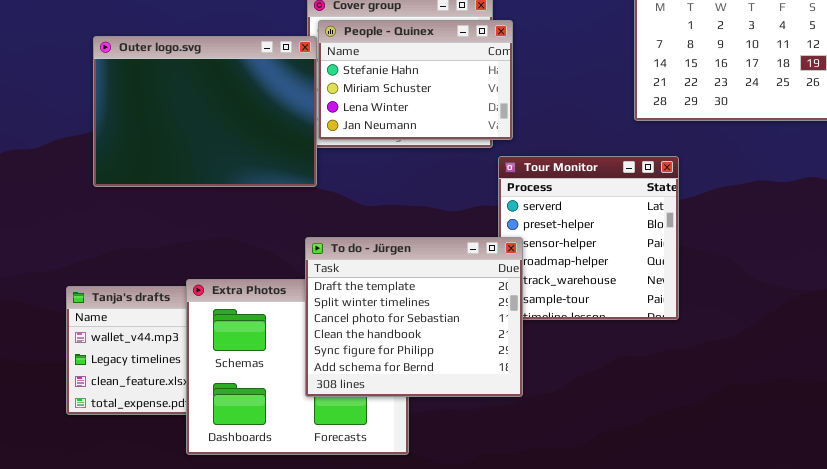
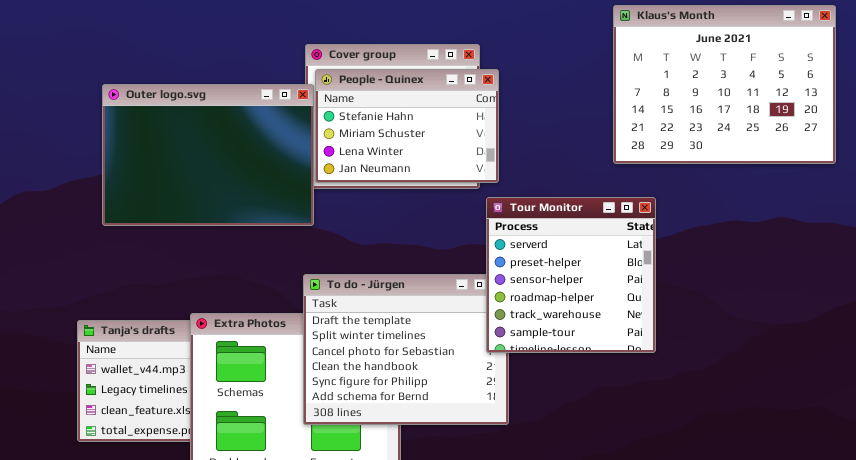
Tour Monitor: [498,156,679,320] -> [486,197,656,353], raised

